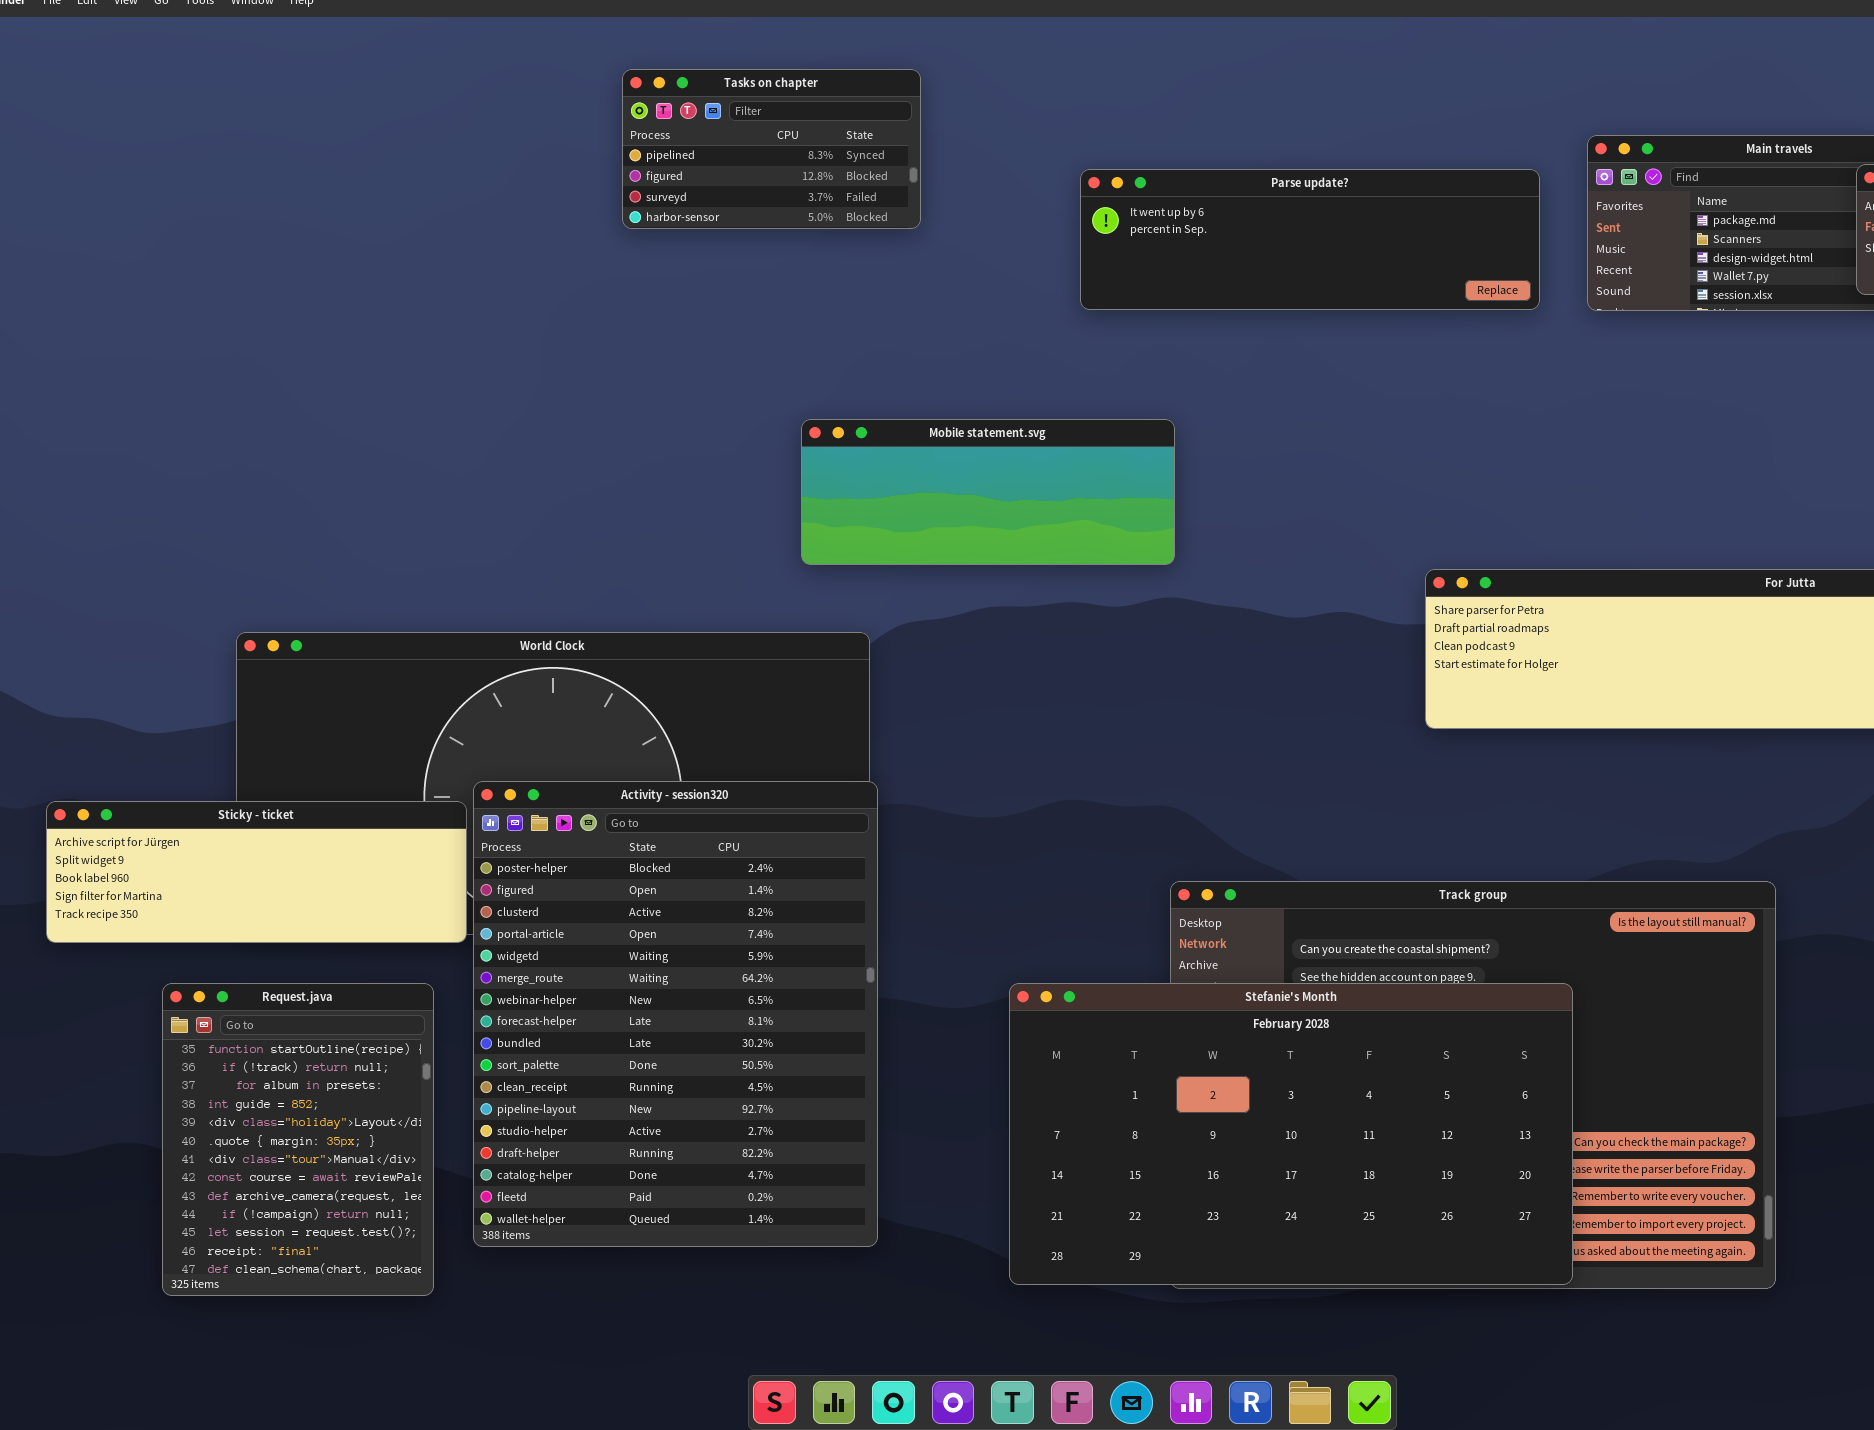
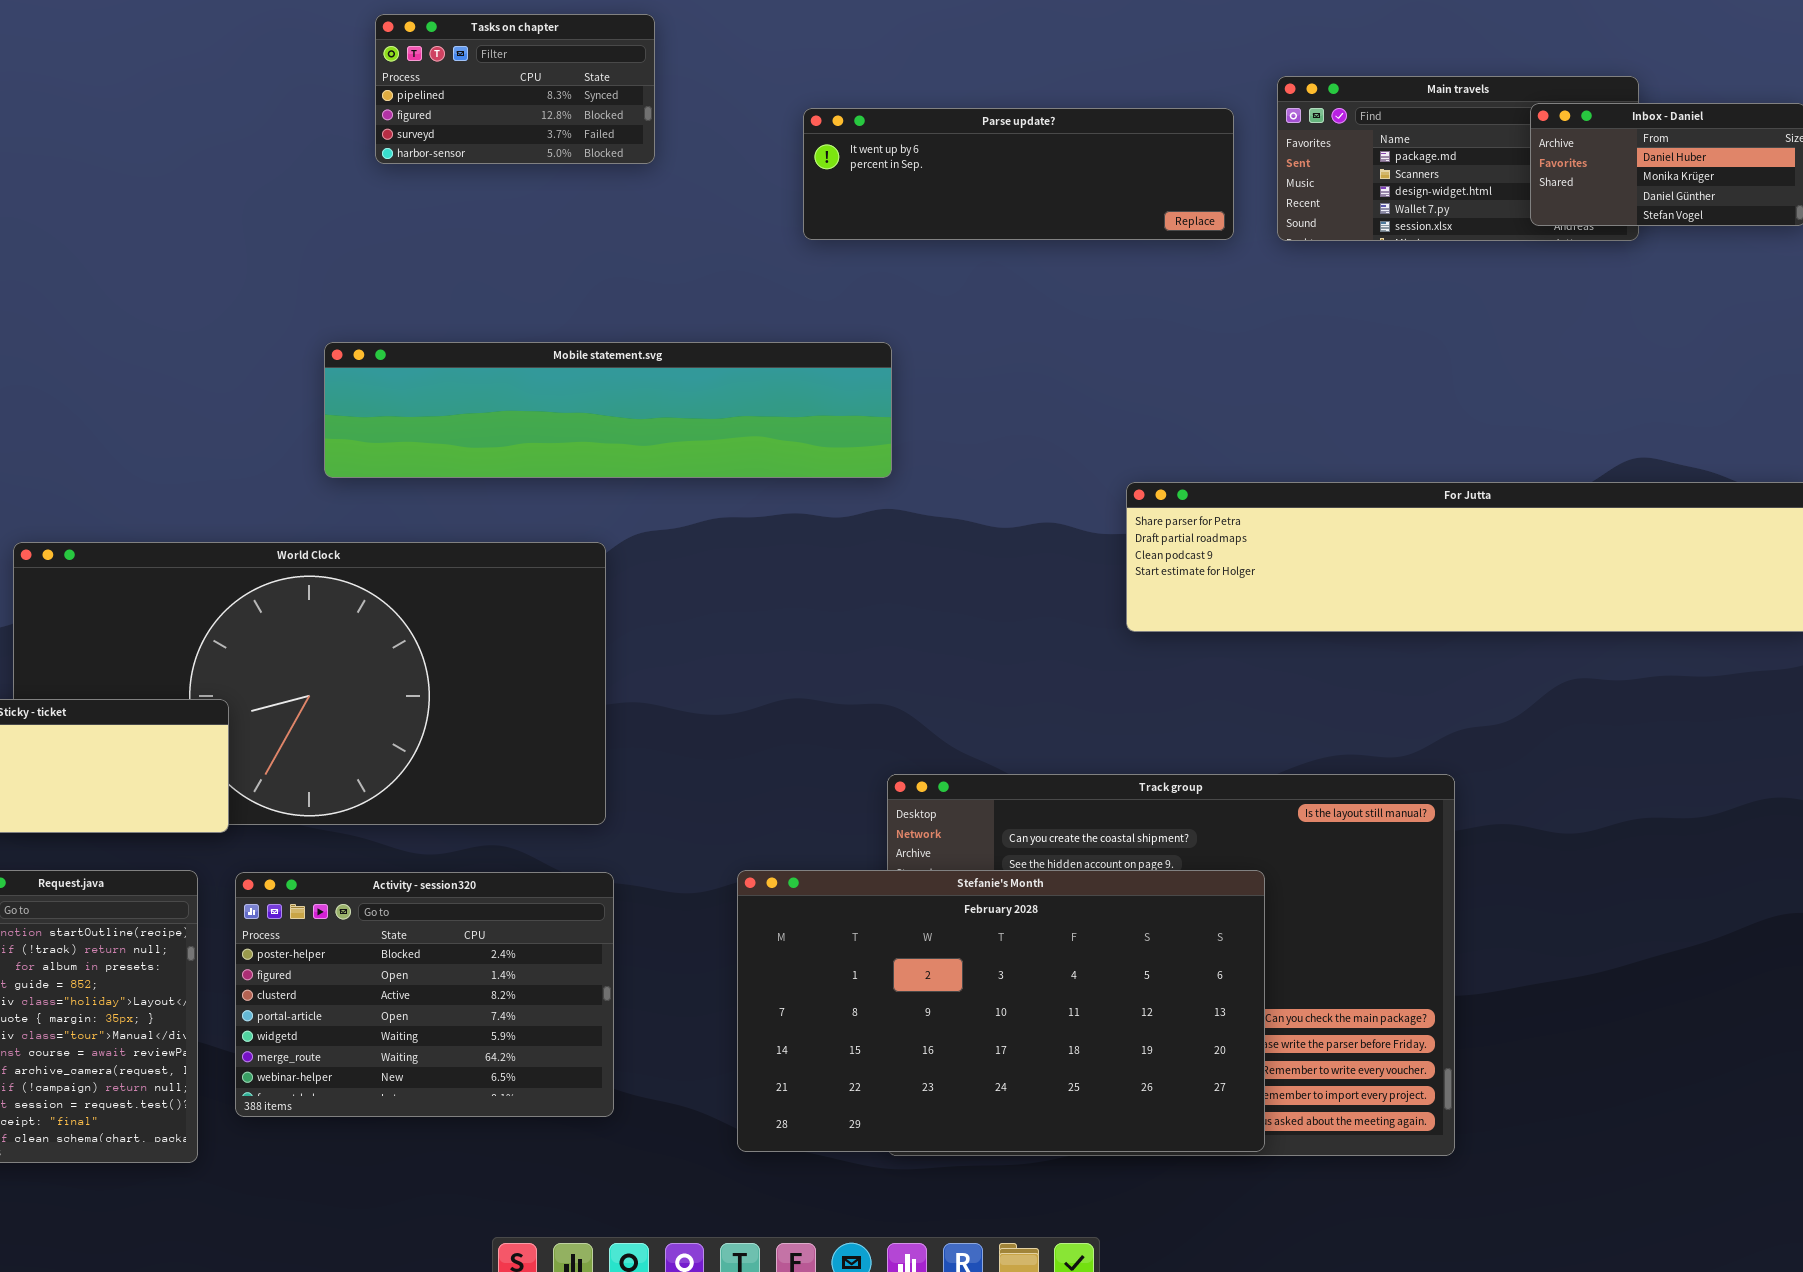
Mobile statement.svg: [801,419,1175,565] -> [324,342,892,478], resized
Activity - session320: [473,781,878,1247] -> [235,872,614,1117], resized

